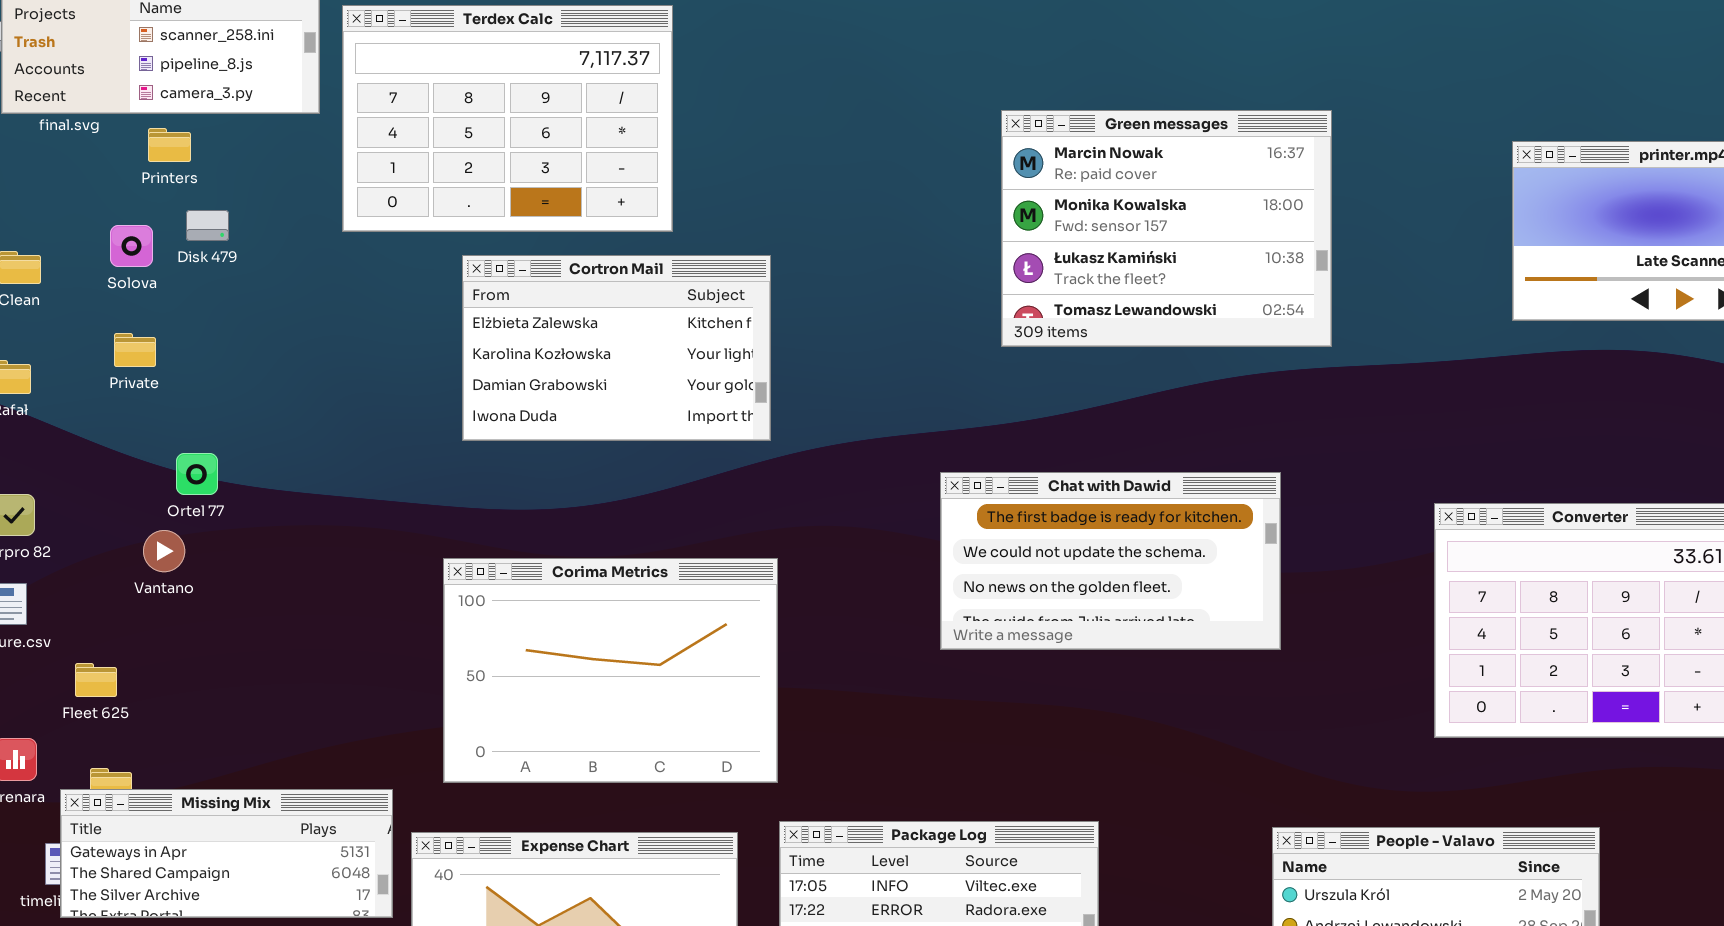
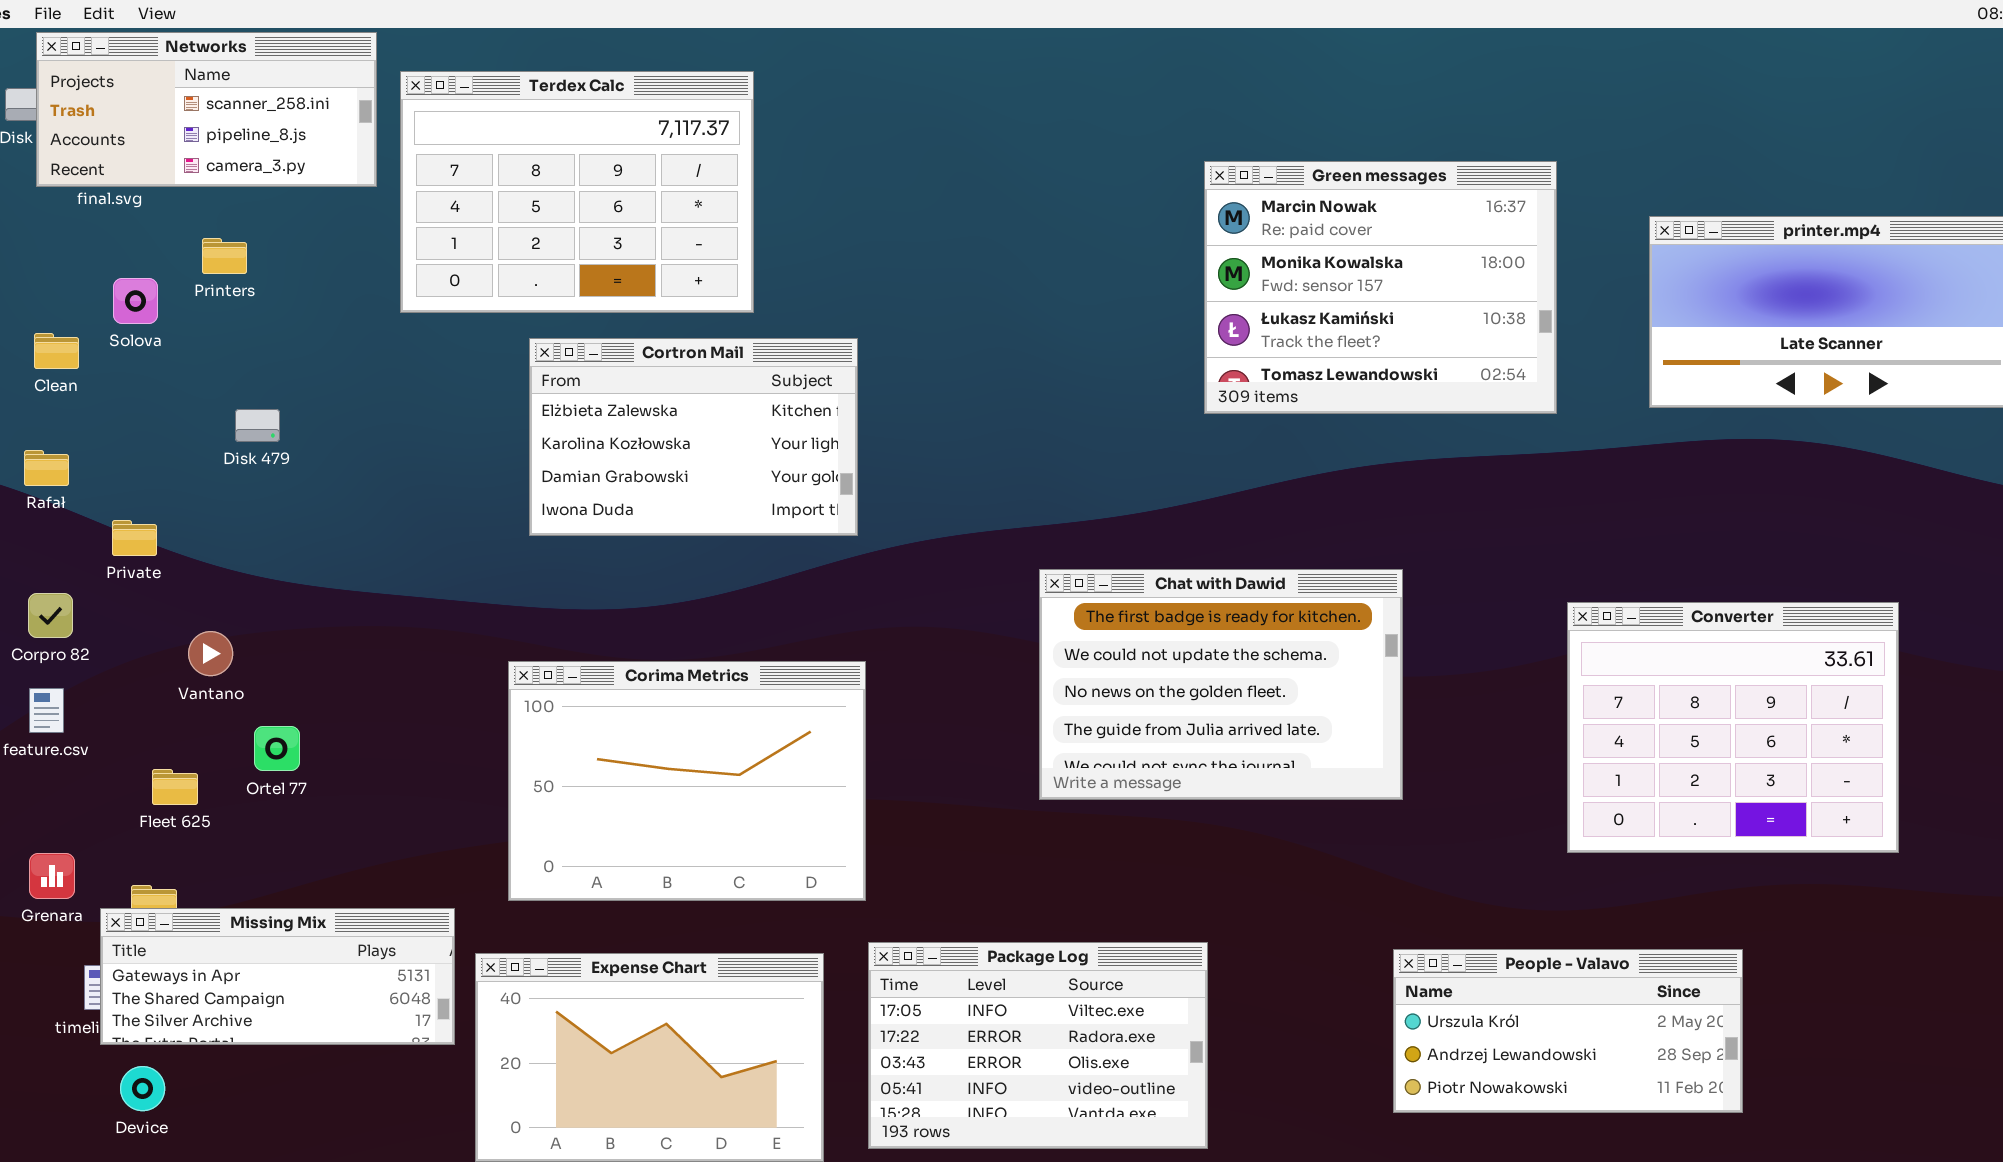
Green messages: [1001,110,1332,347] -> [1204,161,1557,414], moved
Printers: [148,128,191,162] -> [202,238,247,274], moved
Disk 479: [186,210,229,241] -> [235,409,280,442], moved
Solova: [110,225,153,267] -> [113,278,158,324], moved
Private: [114,333,156,367] -> [112,520,157,556], moved
Ortel 77: [176,453,218,495] -> [254,726,300,771], moved
Chat with Dawid: [940,472,1281,650] -> [1039,569,1403,800], resized
Fleet 625: [75,663,117,697] -> [152,769,198,805], moved

